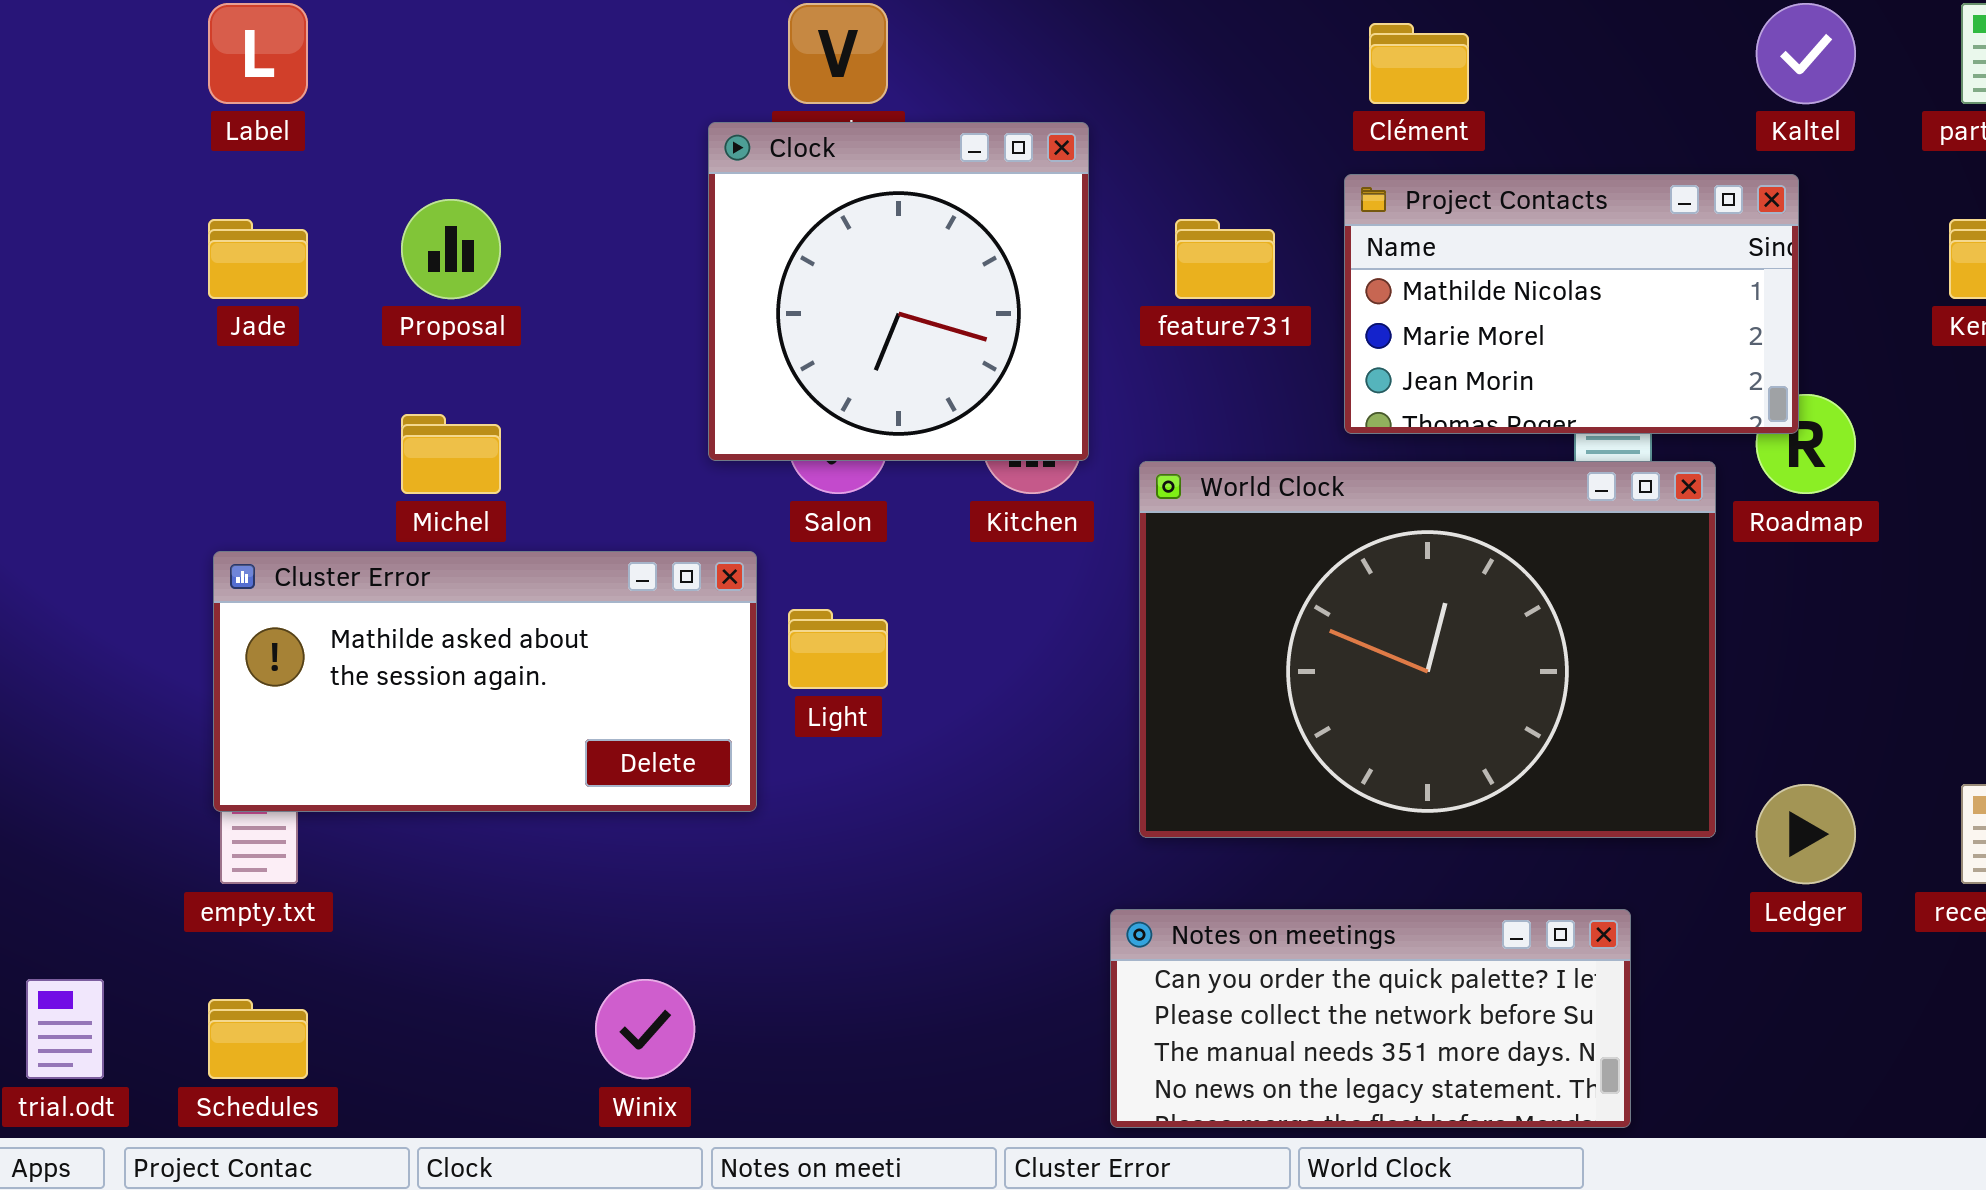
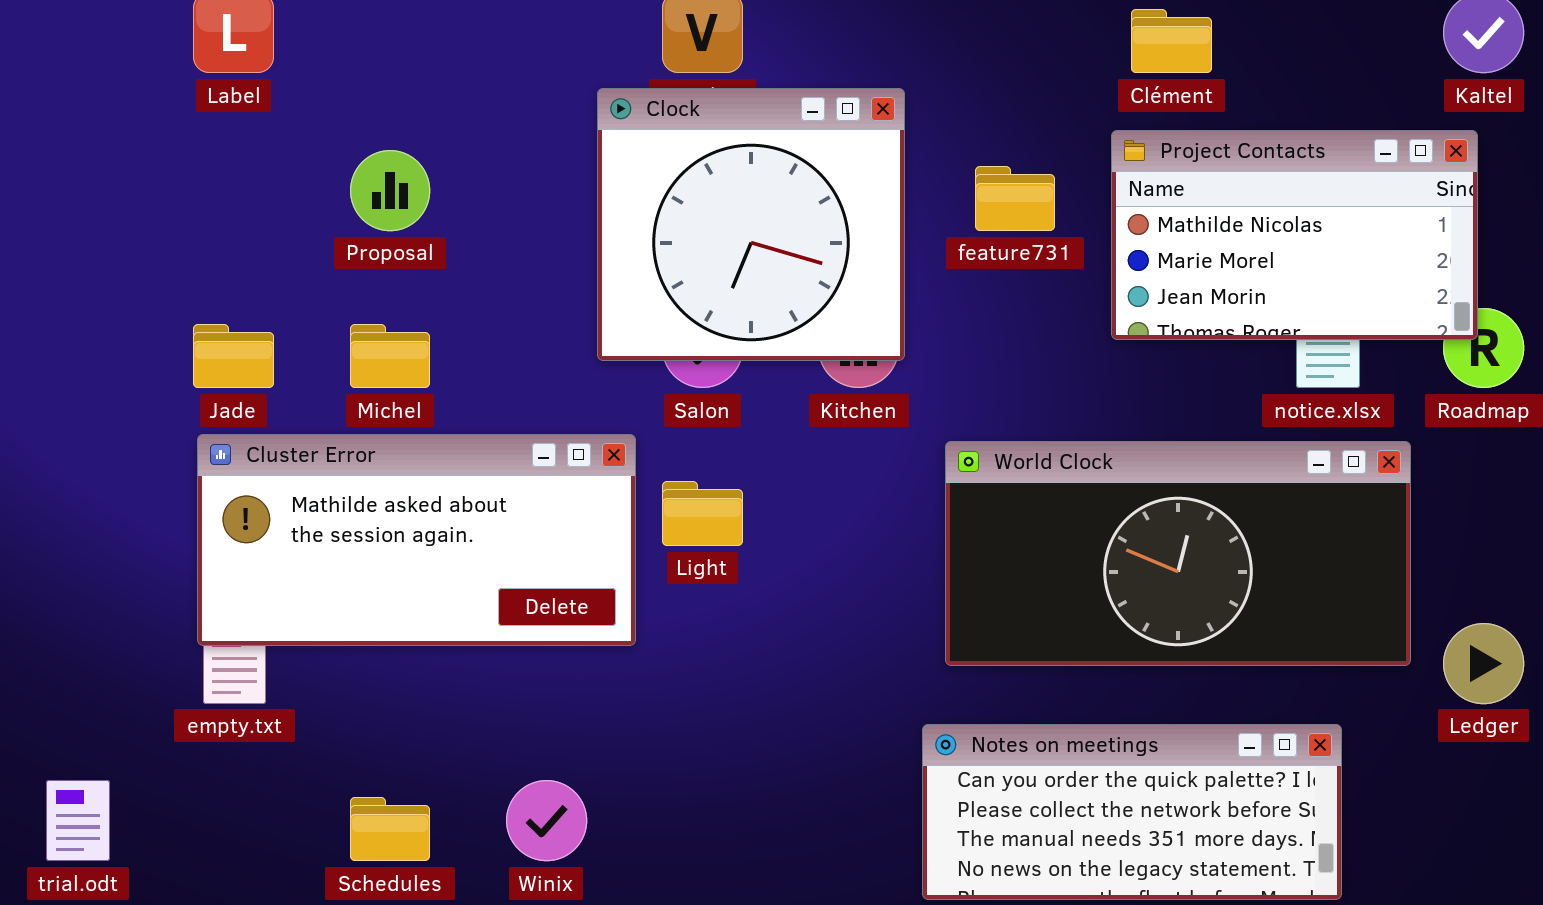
Jade: [208,219,308,299] -> [193,324,274,388], moved
World Clock: [1139,461,1716,838] -> [945,441,1411,666], resized
Schedules: [208,999,308,1079] -> [350,797,430,861], moved

